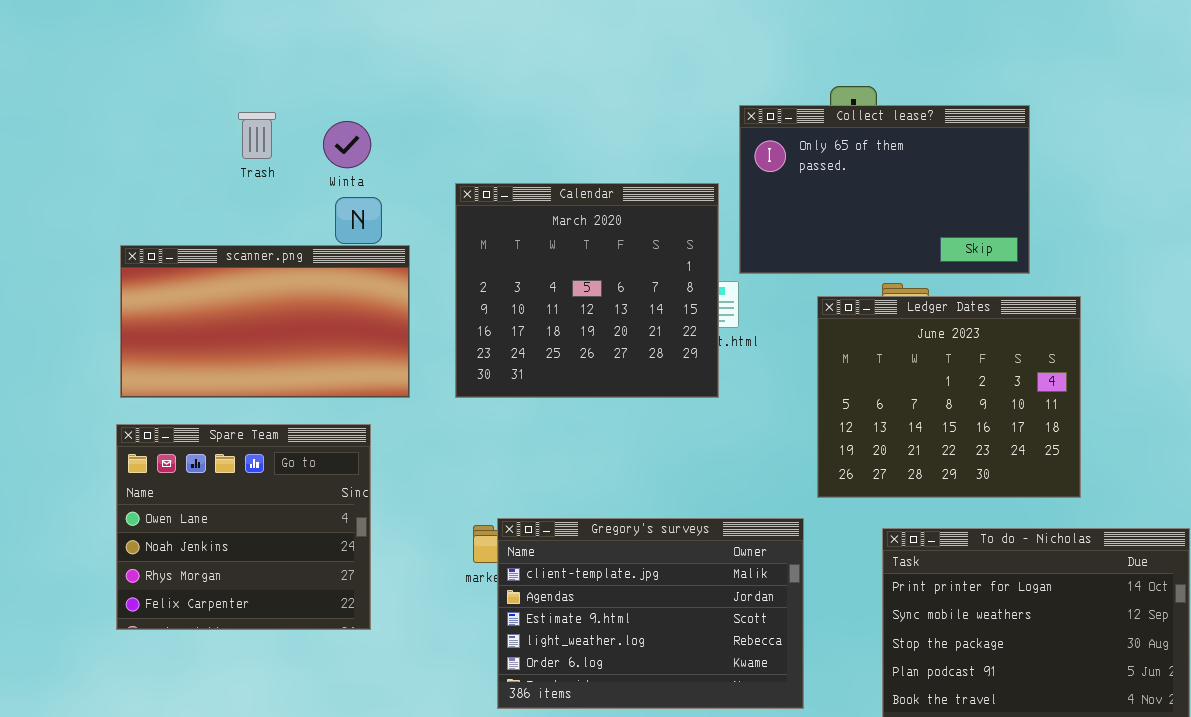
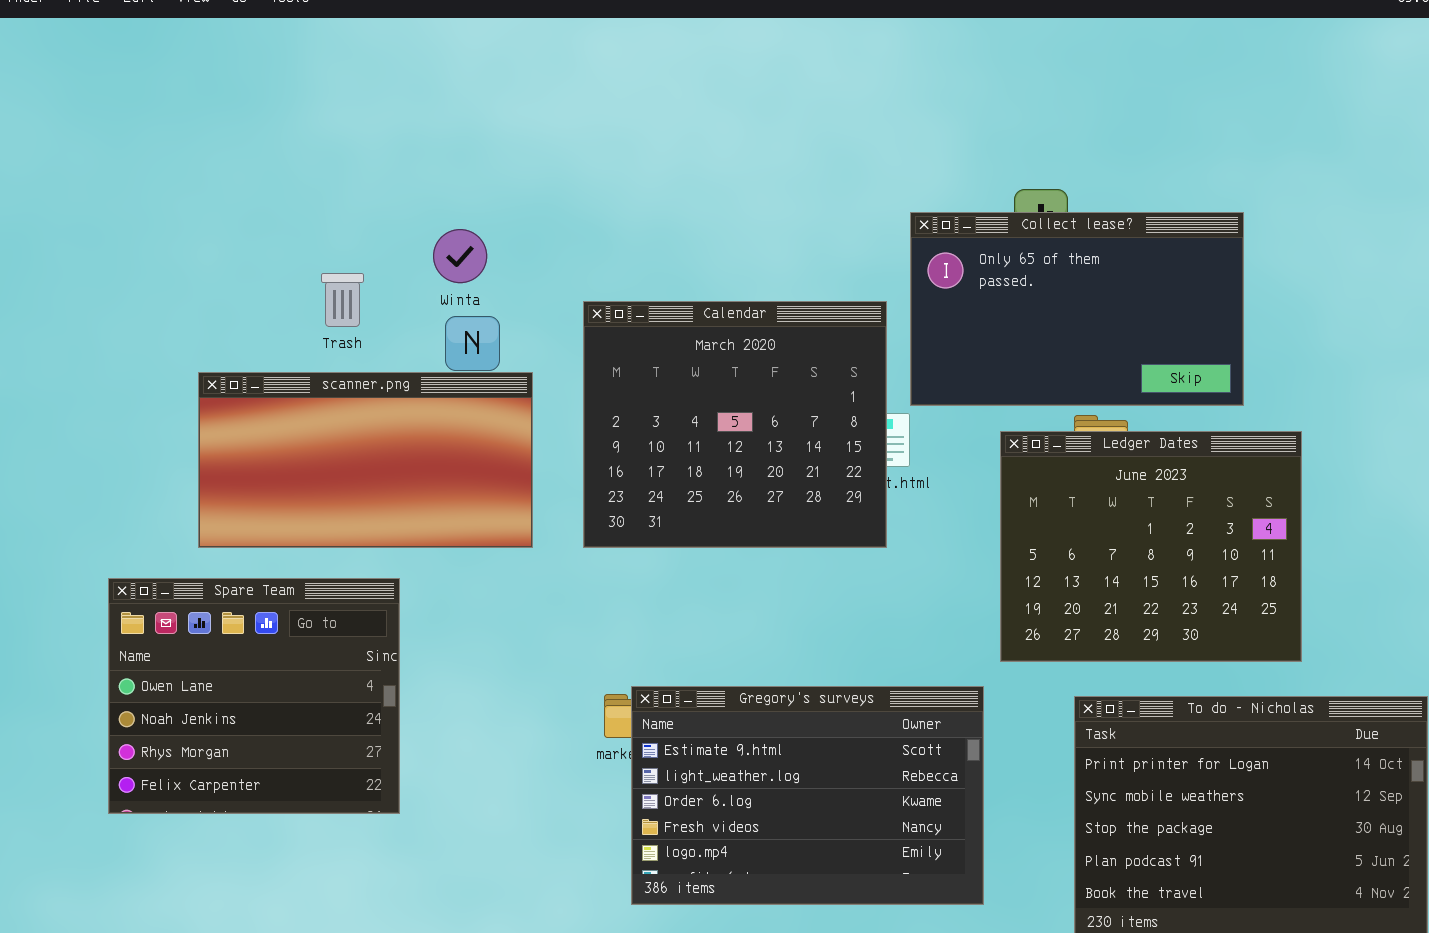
Trash: [238,112,276,159] -> [321,273,364,327], moved
Spare Team: [116,424,371,630] -> [108,578,400,814], moved
Gregory's surveys: [497,518,804,709] -> [631,686,984,905], scrolled down 2 rows

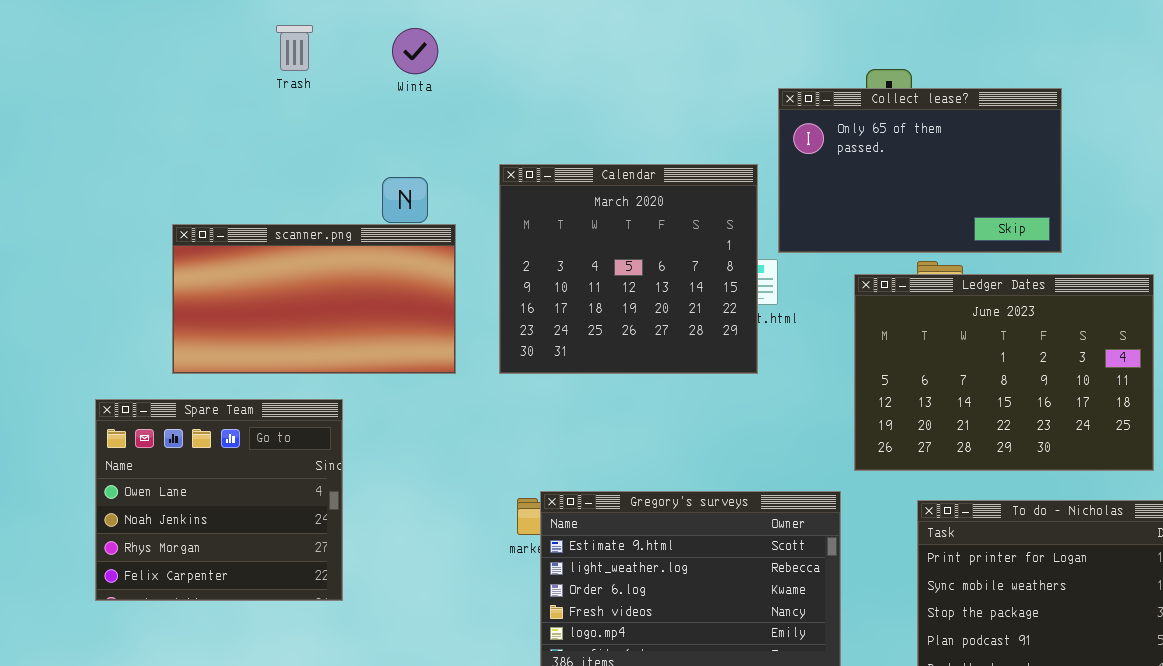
Winta: [433,229,487,283] -> [392,28,438,74], moved
Trash: [321,273,364,327] -> [276,25,313,71], moved
Ledger Dates: [1000,431,1302,662] -> [854,274,1154,471], resized

